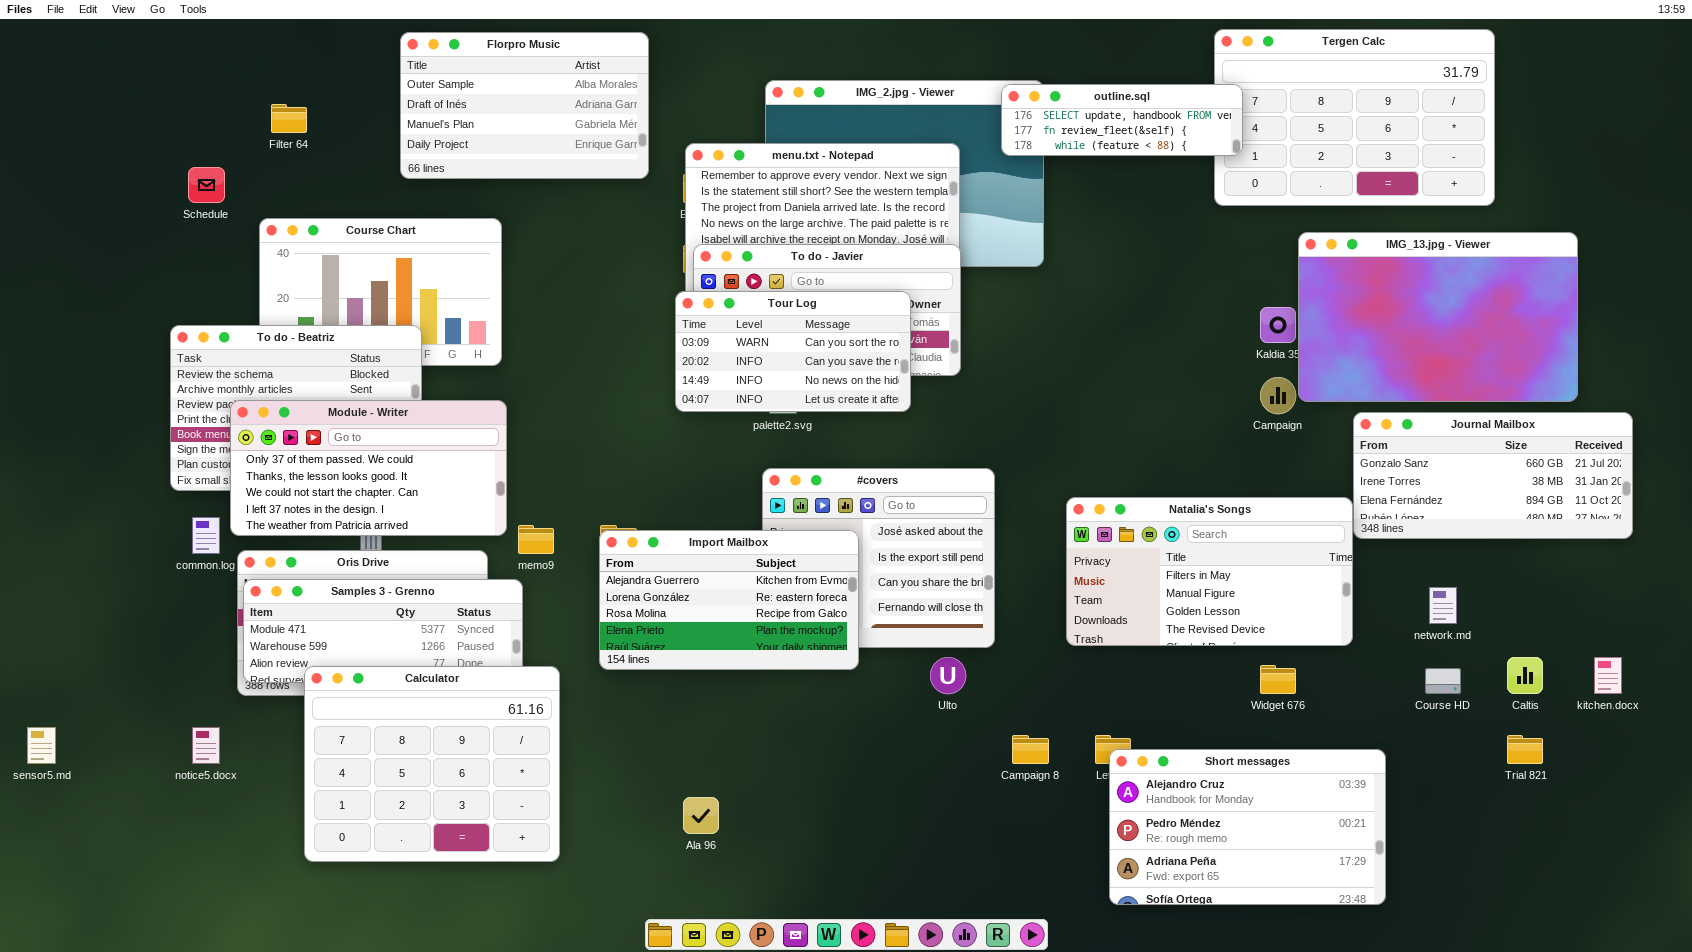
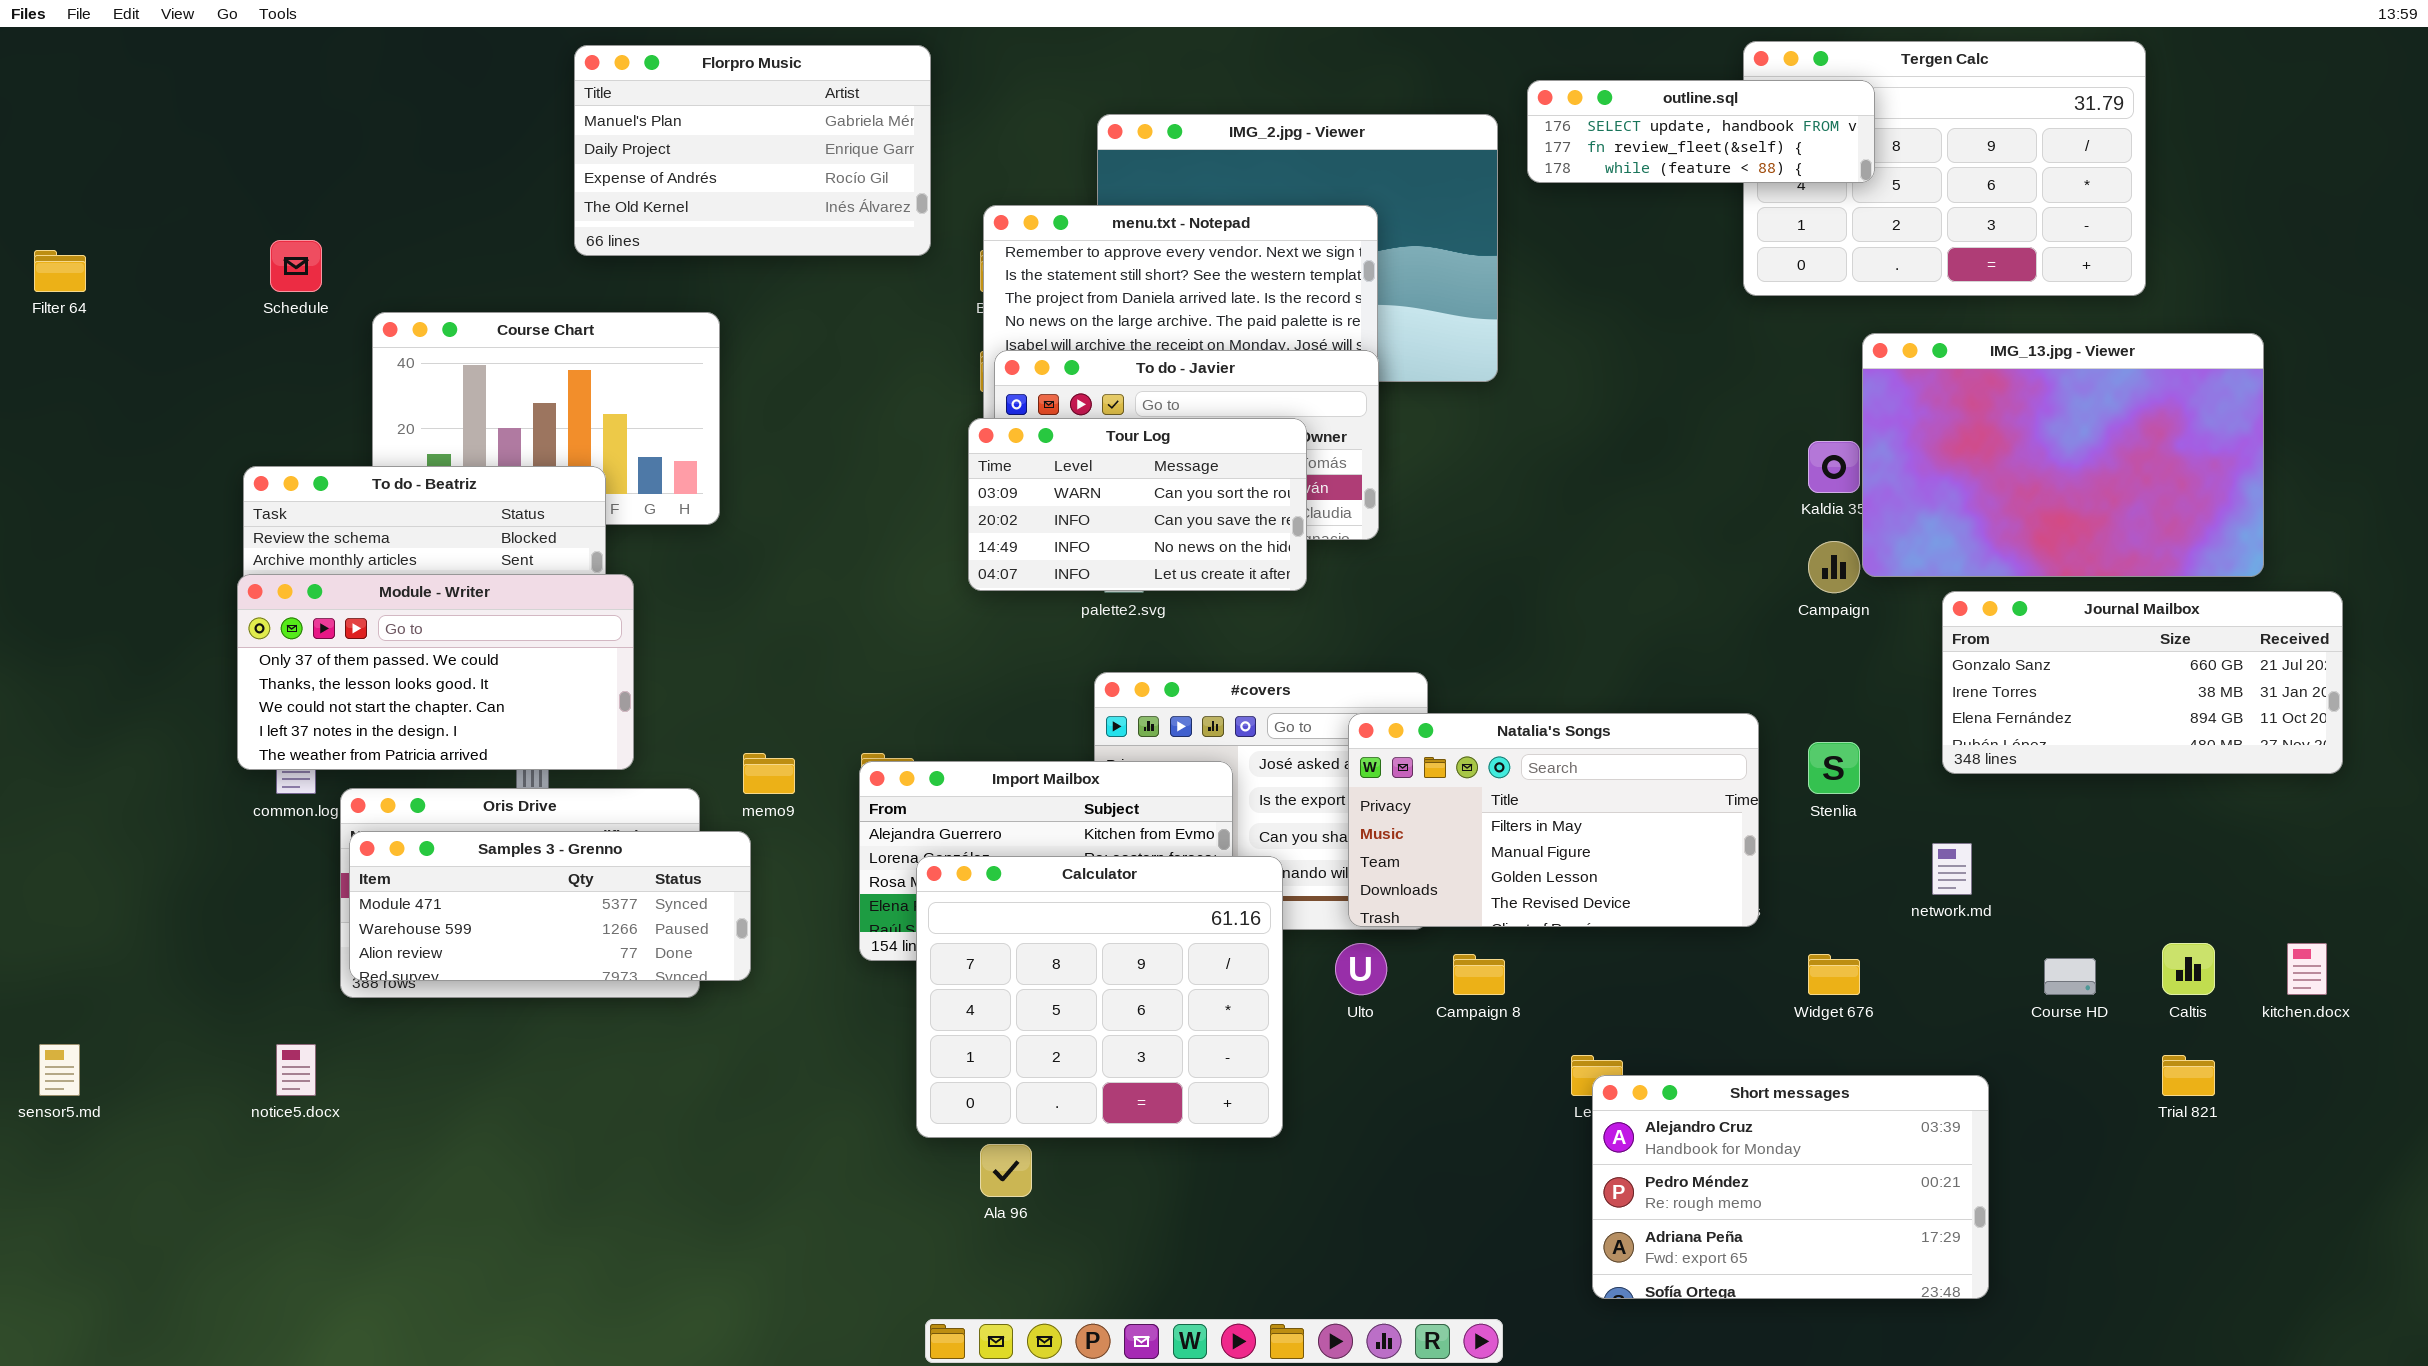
Florpro Music: [400,32,649,179] -> [574,45,931,256], scrolled down 2 rows
outline.sql: [1001,84,1243,156] -> [1527,80,1875,183], moved
Filter 64: [271,104,307,133] -> [34,250,86,292], moved
Module - Writer: [230,400,507,536] -> [237,574,634,770], moved
Natalia's Songs: [1066,497,1353,646] -> [1348,713,1759,927], moved
network.md: [1429,587,1457,624] -> [1932,843,1972,895], moved
Calculator: [304,666,560,862] -> [916,856,1283,1138], moved
Campaign 8: [1012,735,1049,764] -> [1453,954,1505,995], moved

